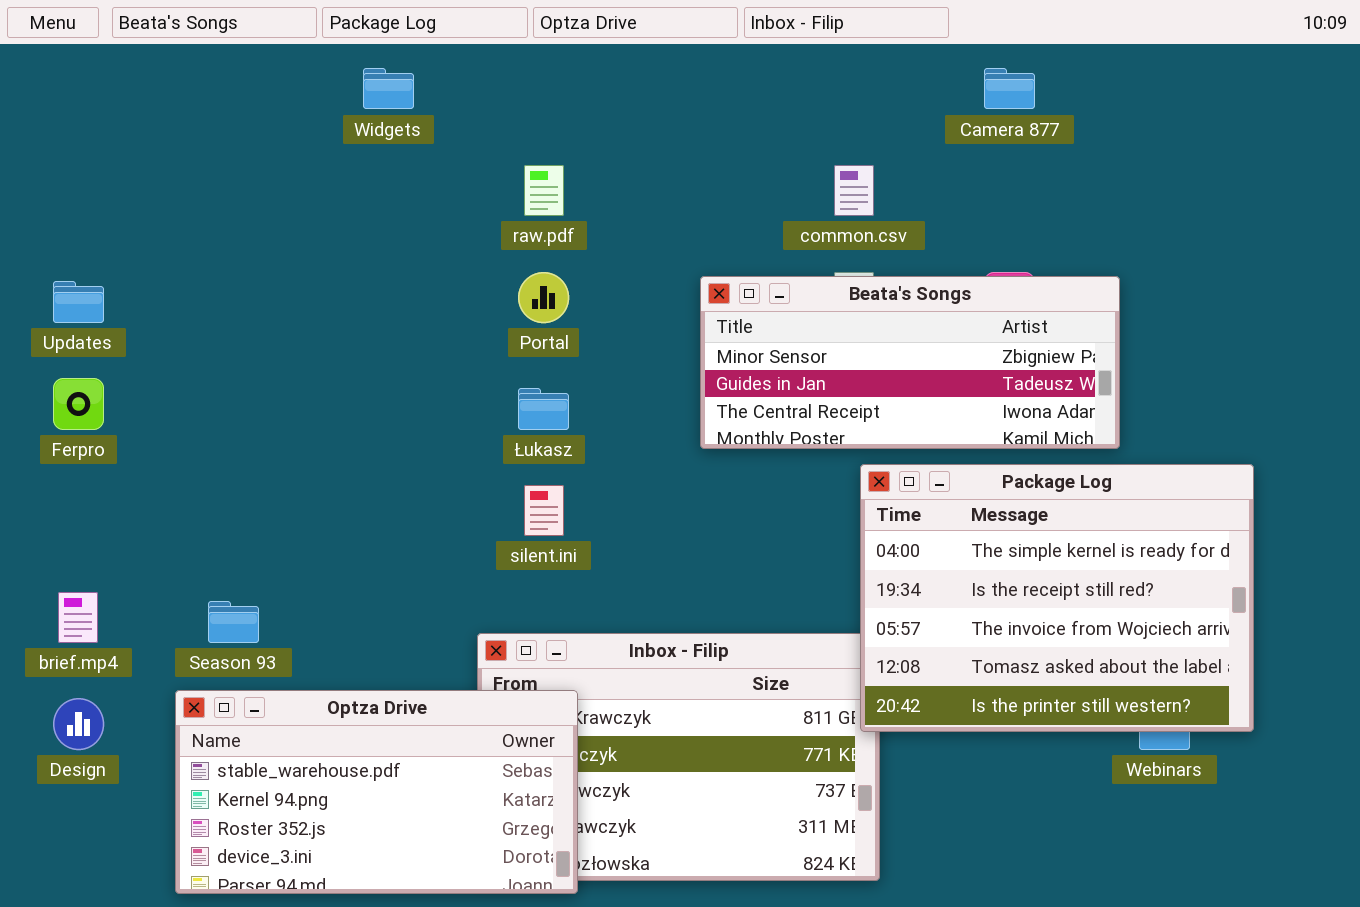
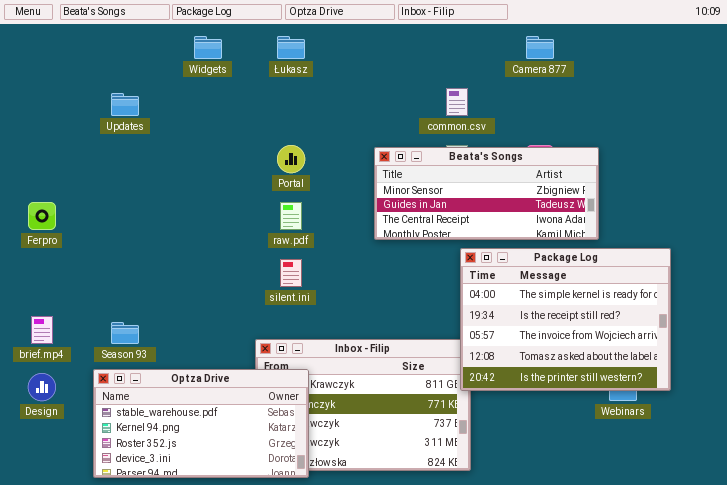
raw.pdf: [524,165,564,216] -> [280,202,302,230], moved
Updates: [53,281,104,323] -> [111,93,139,116], moved
Łukasz: [518,388,569,430] -> [277,36,305,59], moved

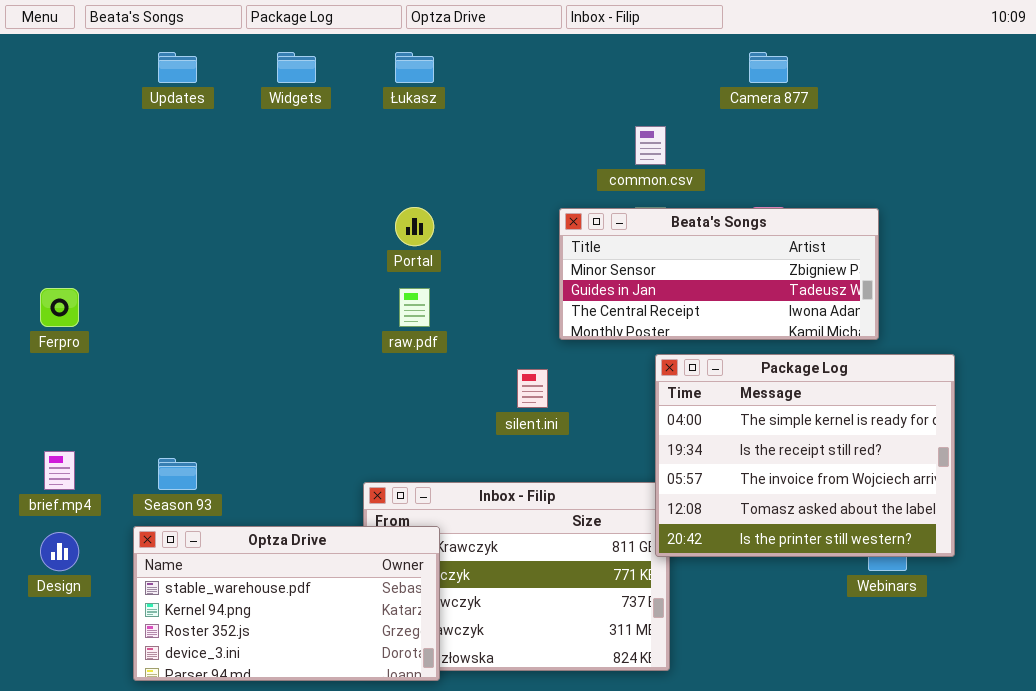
Updates: [111,93,139,116] -> [158,52,197,83], moved
Beata's Songs: [374,147,599,240] -> [559,208,879,340], moved
silent.ini: [280,259,302,287] -> [517,369,548,408], moved

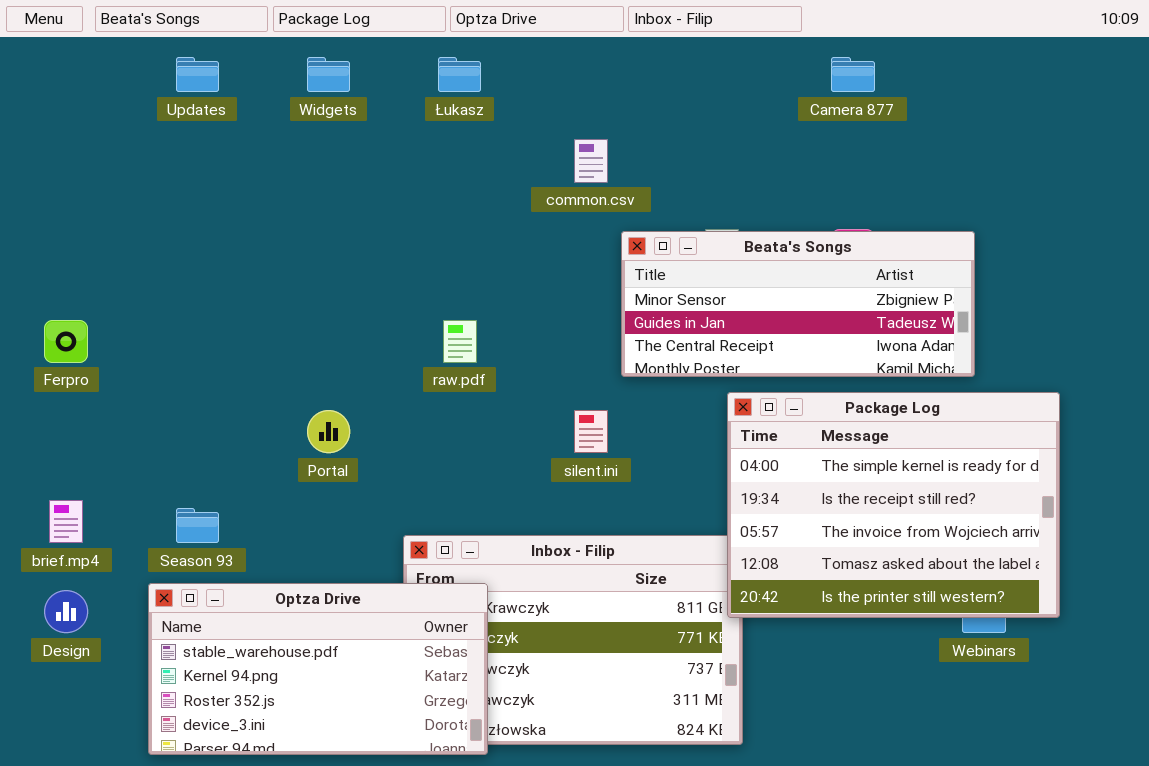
common.csv: [635,126,666,165] -> [574,139,608,183], moved
Portal: [395,207,434,246] -> [307,410,350,453], moved

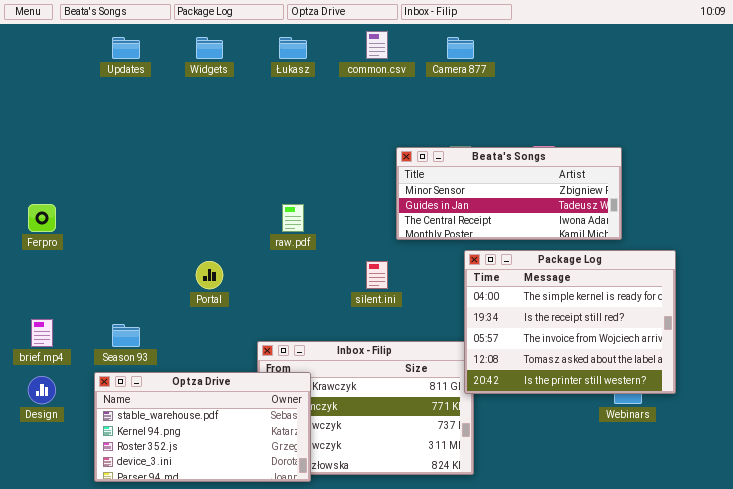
Camera 877: [831,57,875,92] -> [447,37,474,59], moved
common.csv: [574,139,608,183] -> [366,31,388,59], moved

